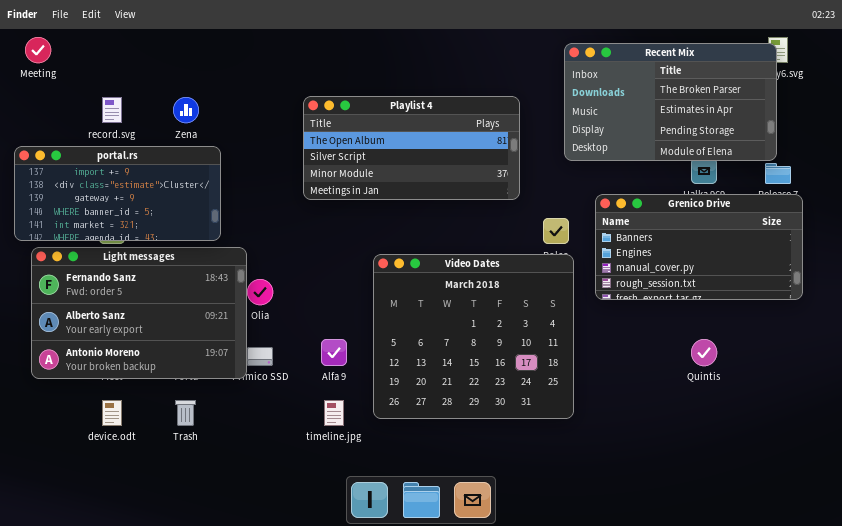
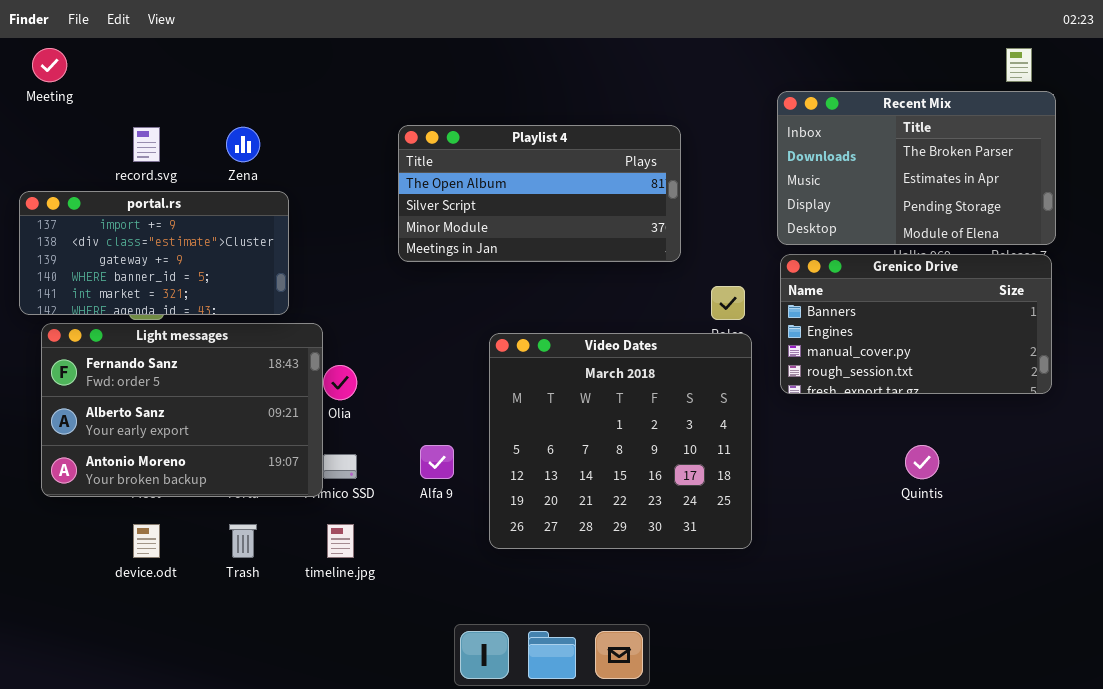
Recent Mix: [564,43,777,161] -> [777,91,1056,245], moved
timeline.jpg: [324,400,344,426] -> [327,524,354,558], moved

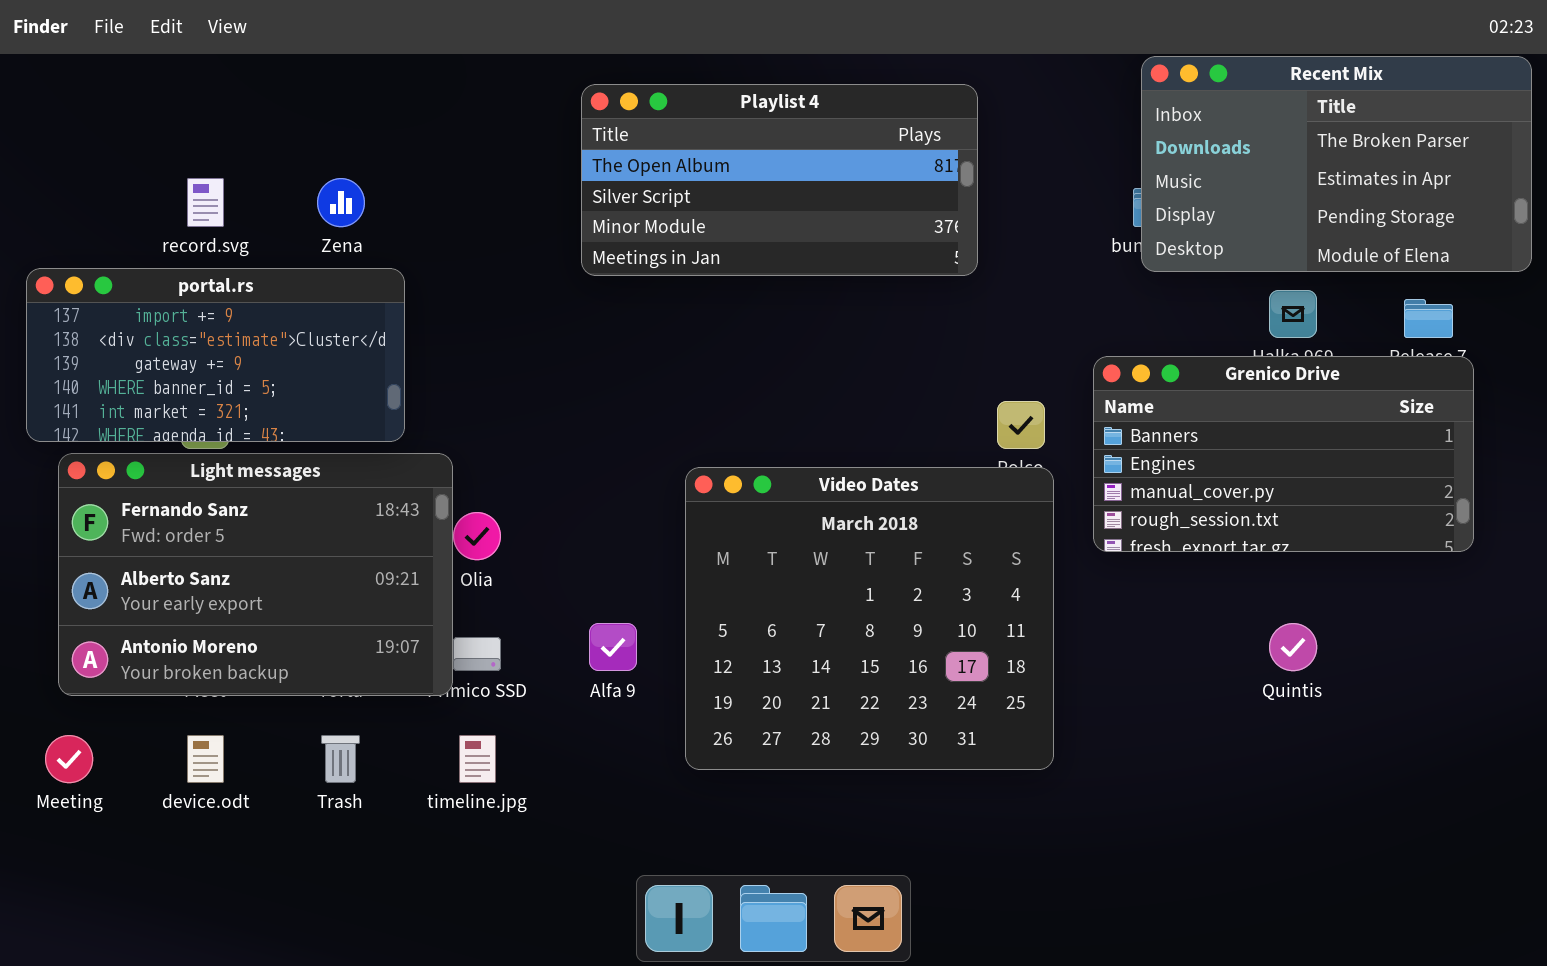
Meeting: [32,48,67,82] -> [45,735,93,783], moved
Recent Mix: [777,91,1056,245] -> [1141,56,1532,272], moved
Playlist 4: [398,125,681,262] -> [581,84,978,276], moved

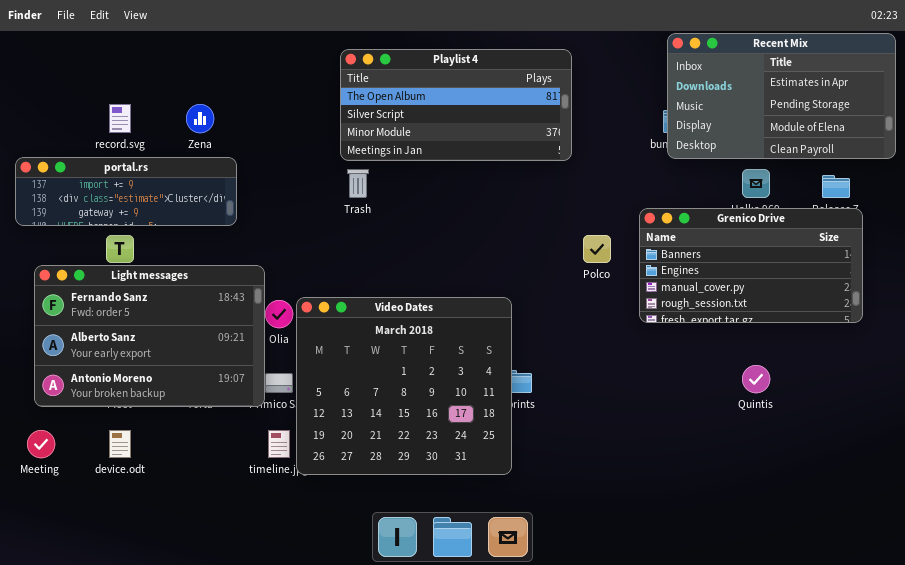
Recent Mix: [1141,56,1532,272] -> [667,33,896,159], scrolled down 1 row
portal.rs: [26,268,405,442] -> [15,157,237,226], resized
Video Dates: [685,467,1054,770] -> [296,297,512,475], moved
Trash: [321,735,360,783] -> [347,169,369,198], moved

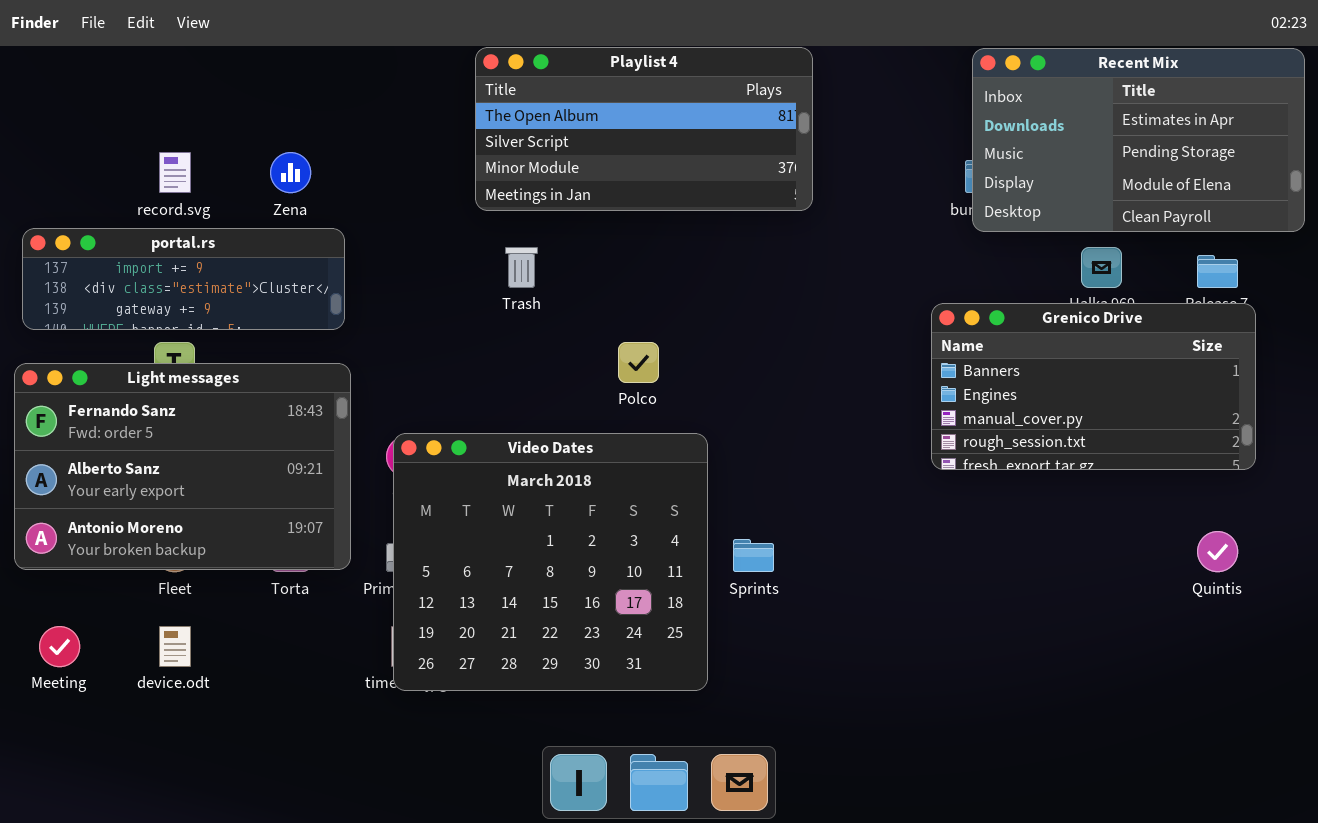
Playlist 4: [340,49,572,161] -> [475,47,813,211], moved
Polco: [583,235,611,263] -> [618,342,659,383], moved
Light messages: [34,265,265,407] -> [14,363,351,570], moved
Video Dates: [296,297,512,475] -> [393,433,708,691], moved
Quintis: [742,365,770,393] -> [1197,531,1238,572], moved

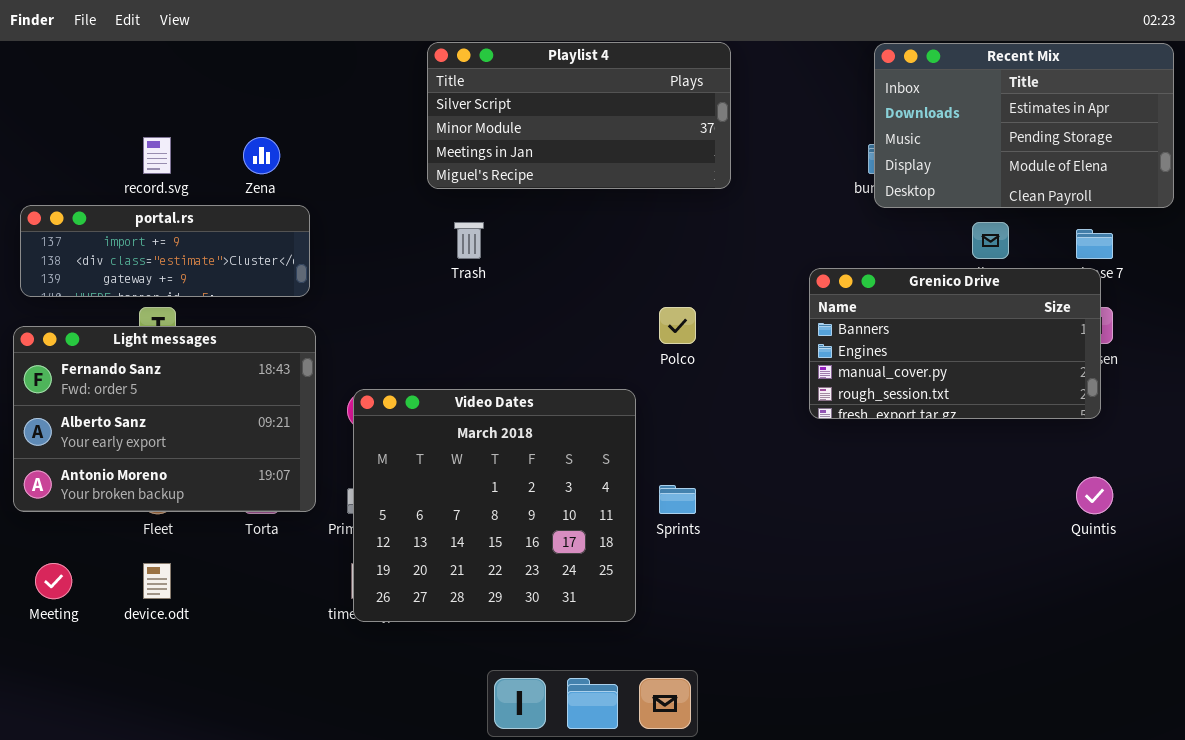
Playlist 4: [475,47,813,211] -> [427,42,731,189], scrolled down 1 row
Grenico Drive: [931,303,1256,470] -> [809,268,1101,419], moved
Polco: [618,342,659,383] -> [659,307,696,344], moved

